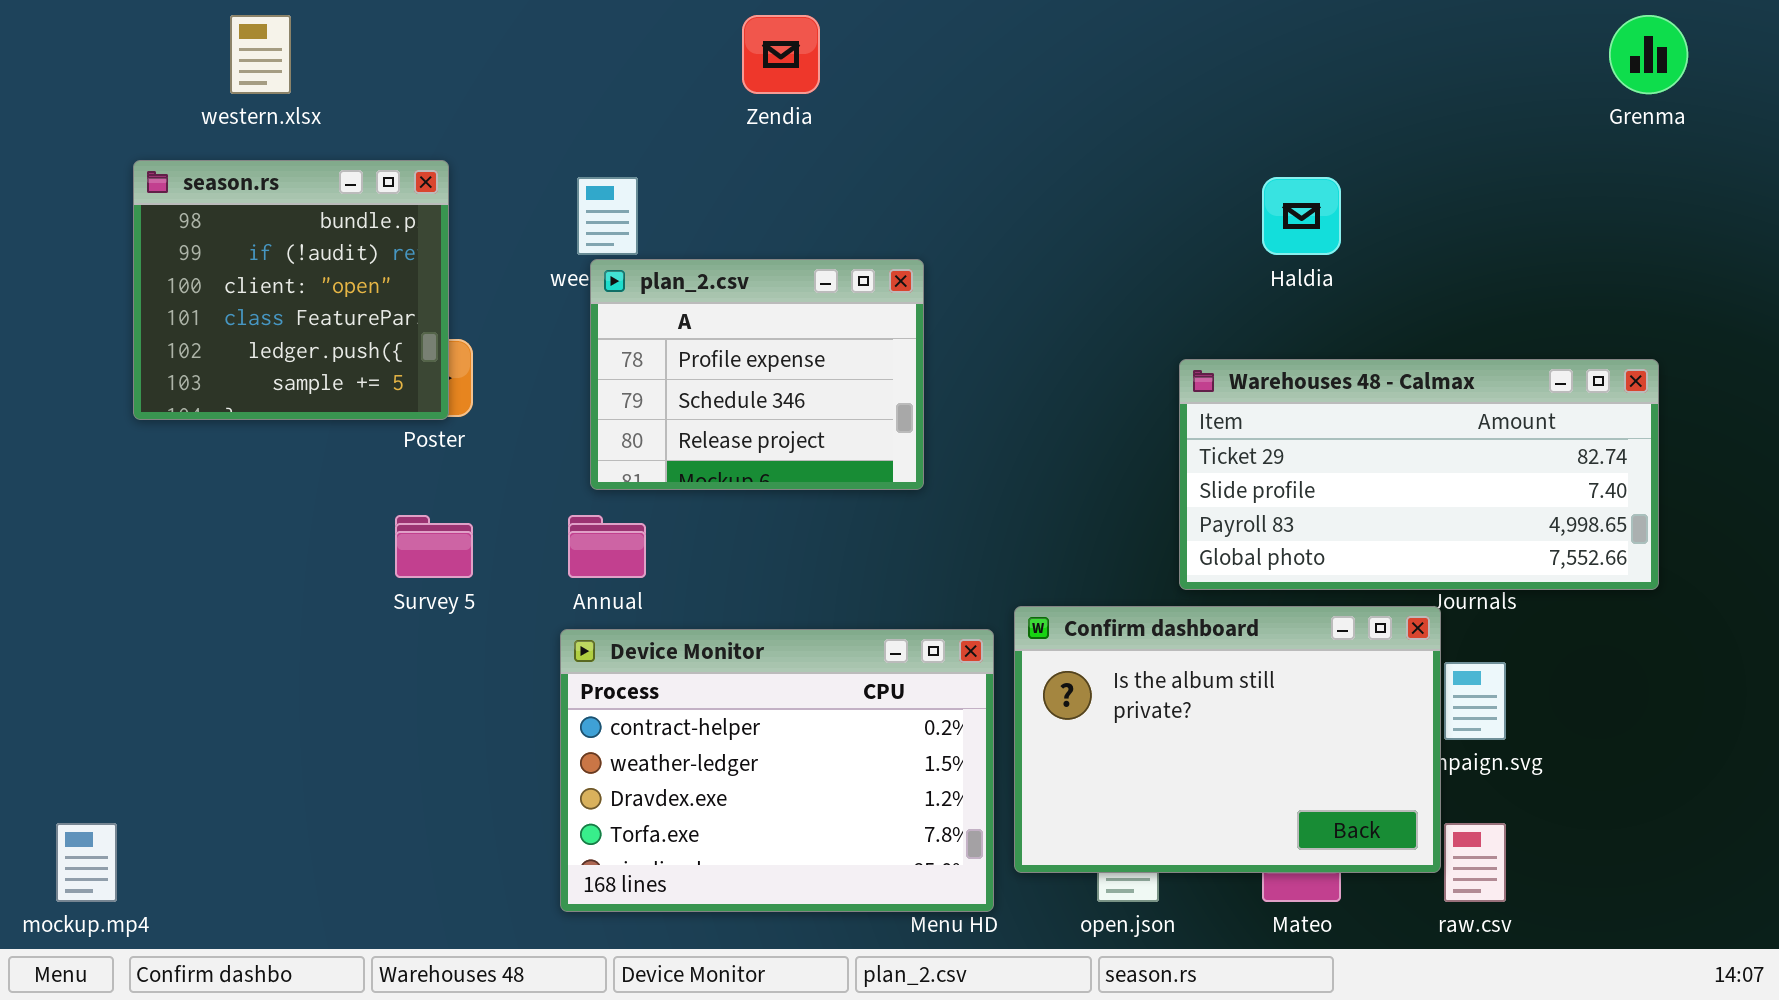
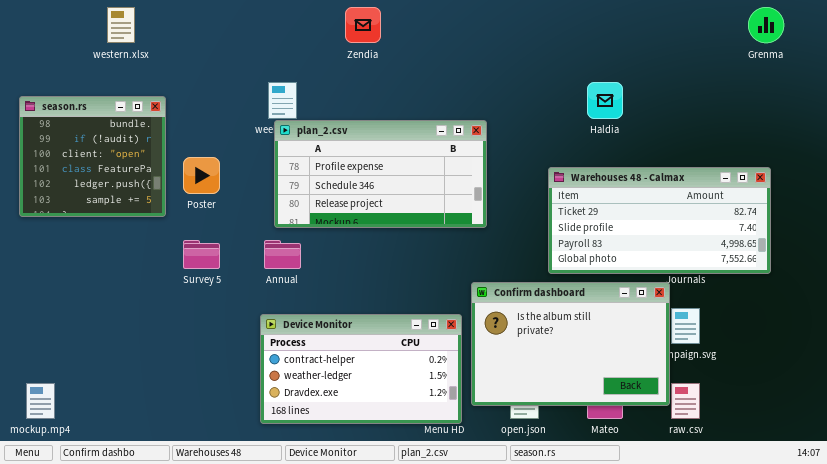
season.rs: [133,160,449,420] -> [19,96,166,217], moved
plan_2.csv: [590,259,924,490] -> [274,120,487,228], resized
Device Monitor: [560,629,994,912] -> [260,314,462,424], resized

